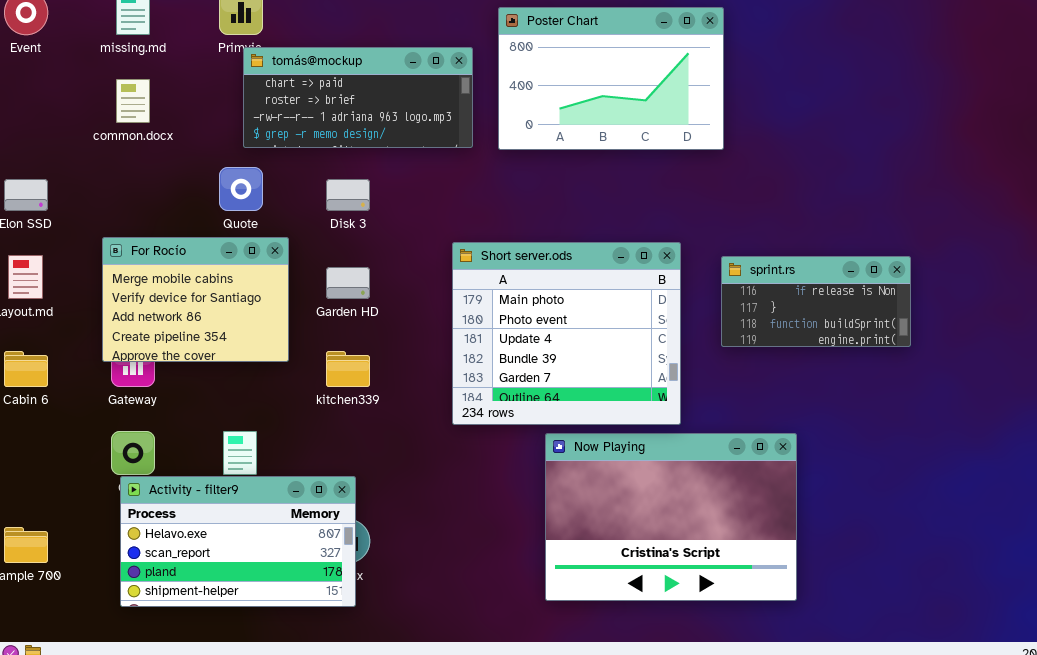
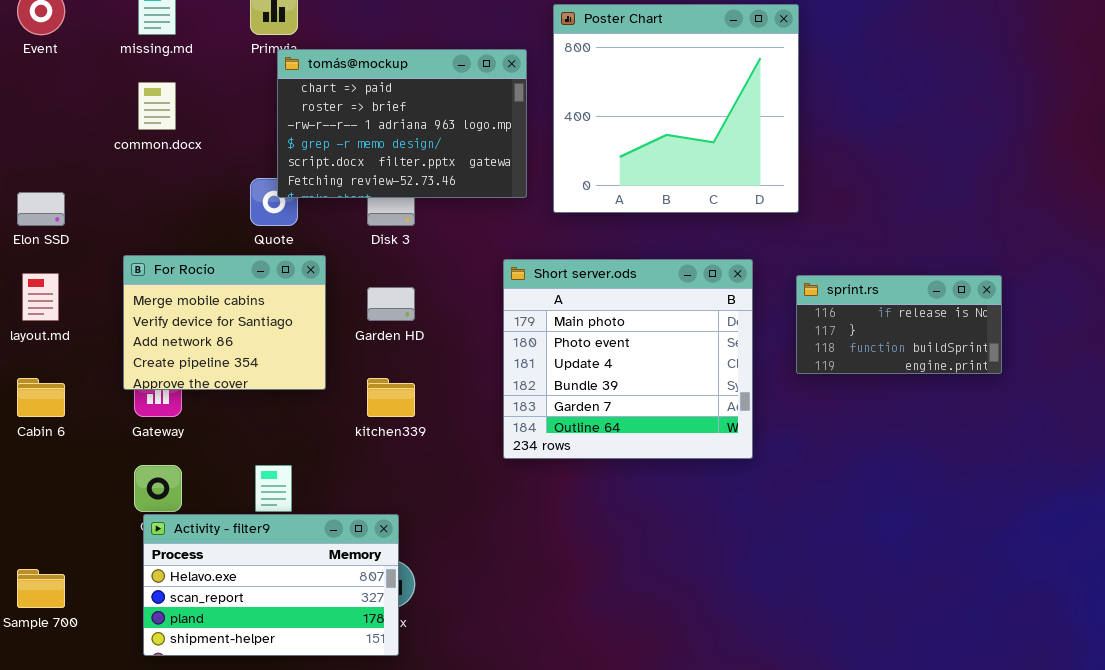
Poster Chart: [498,7,724,150] -> [553,4,799,213], resized
tomás@mockup: [243,47,473,148] -> [277,49,527,198], resized
Now Playing: [545,433,797,601] -> none, closed

